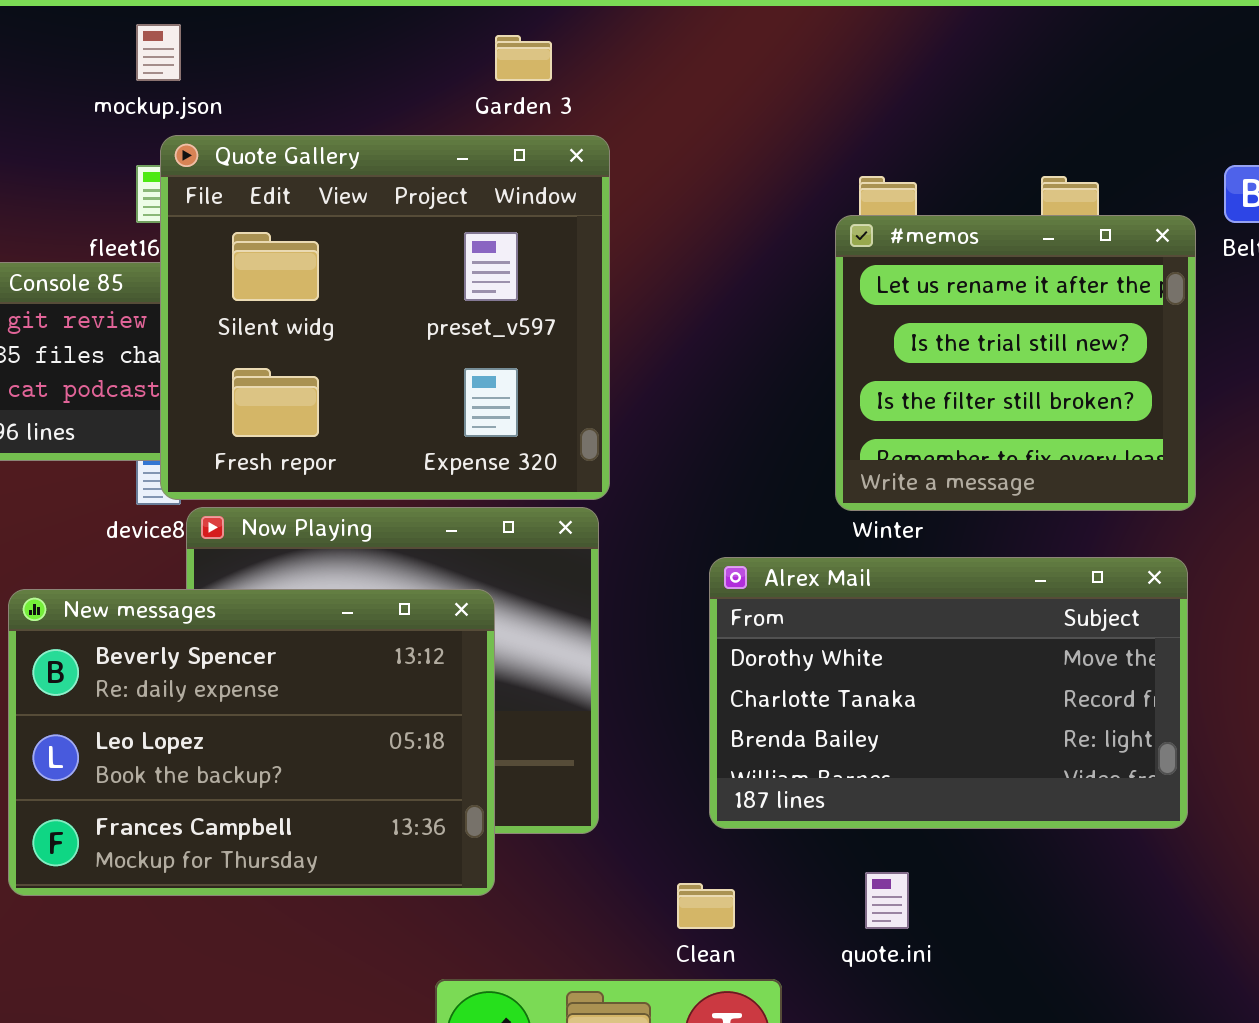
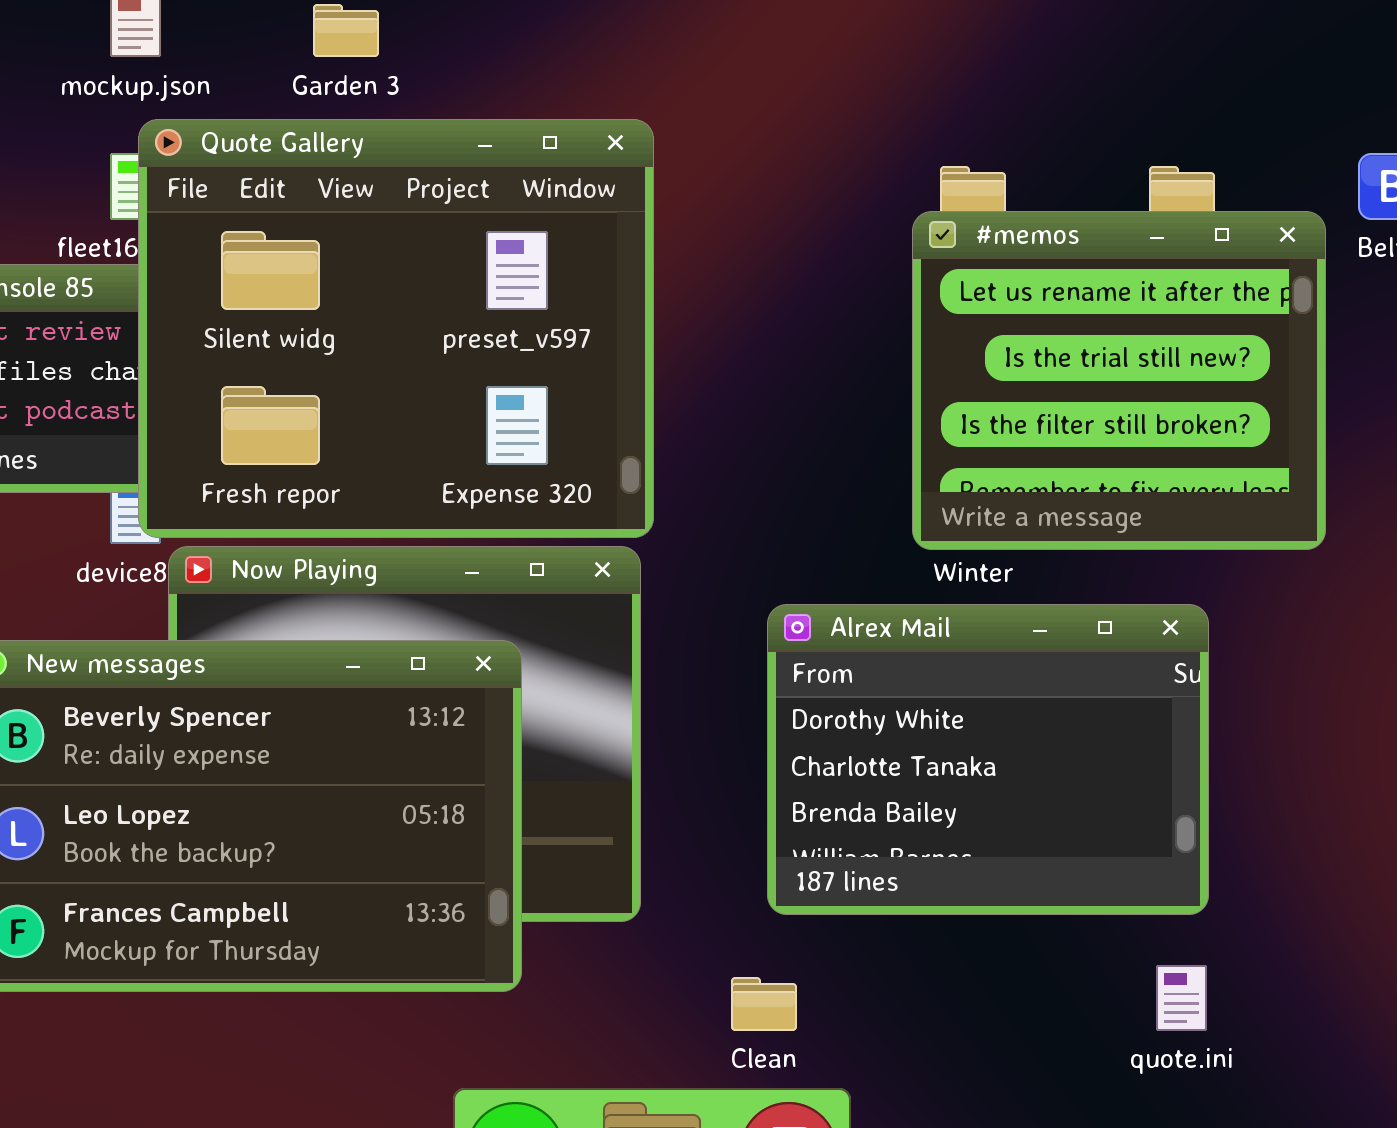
Garden 3: [495,35,552,81] -> [313,4,379,57], moved
Alrex Mail: [709,557,1188,829] -> [767,604,1209,915], resized
quote.ini: [865,872,909,929] -> [1156,965,1207,1031], moved

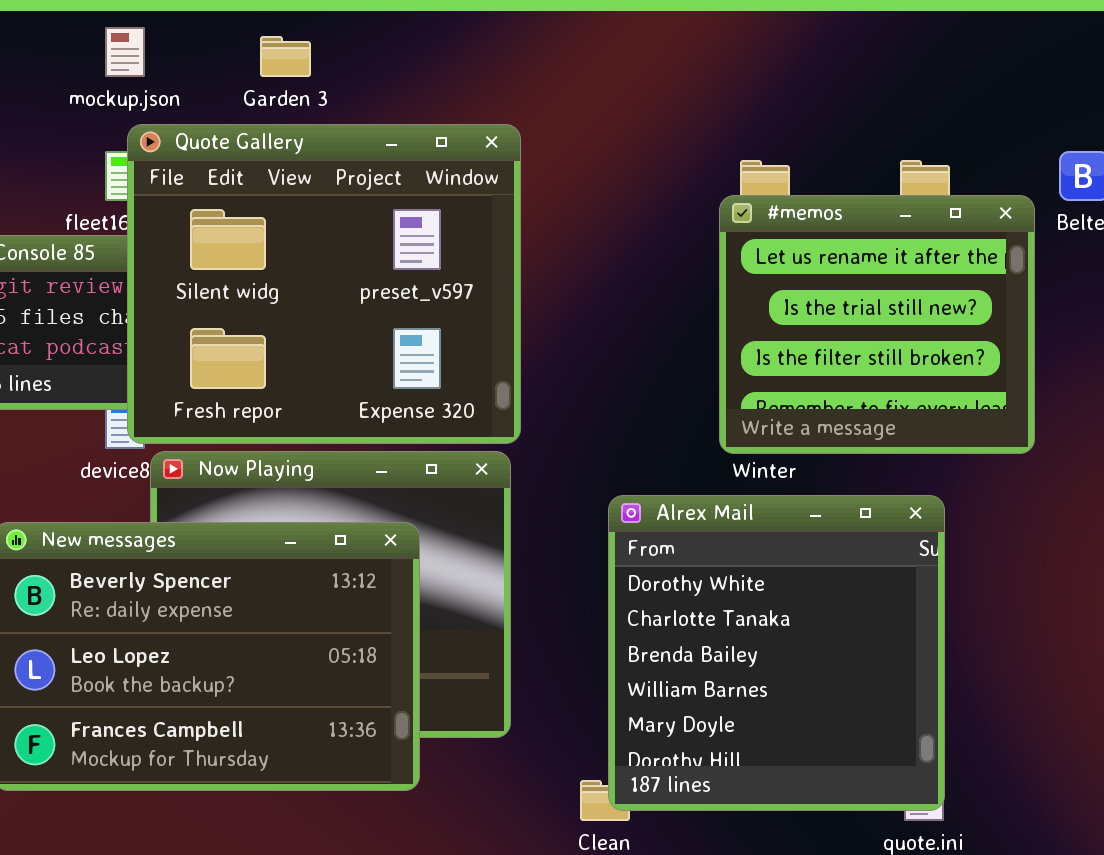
Alrex Mail: [767,604,1209,915] -> [608,495,945,811], resized

